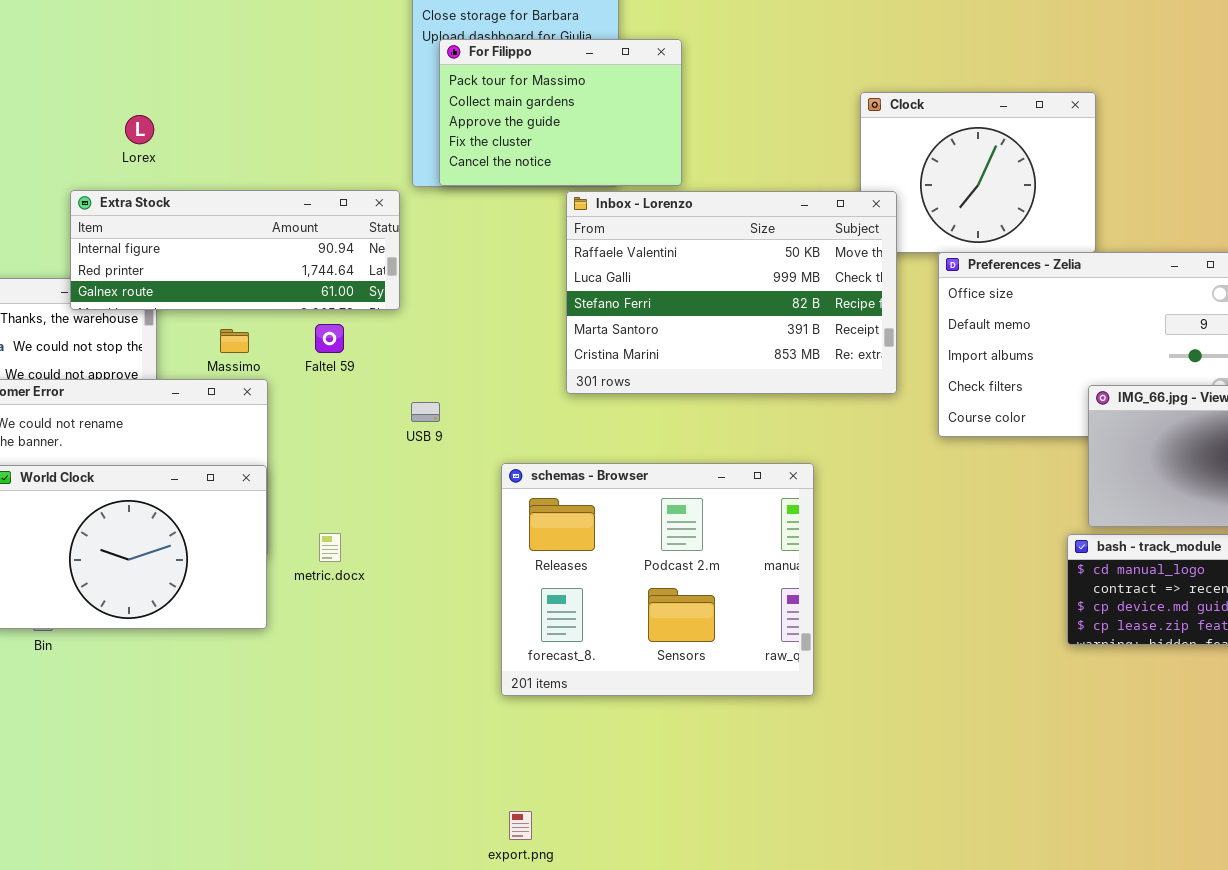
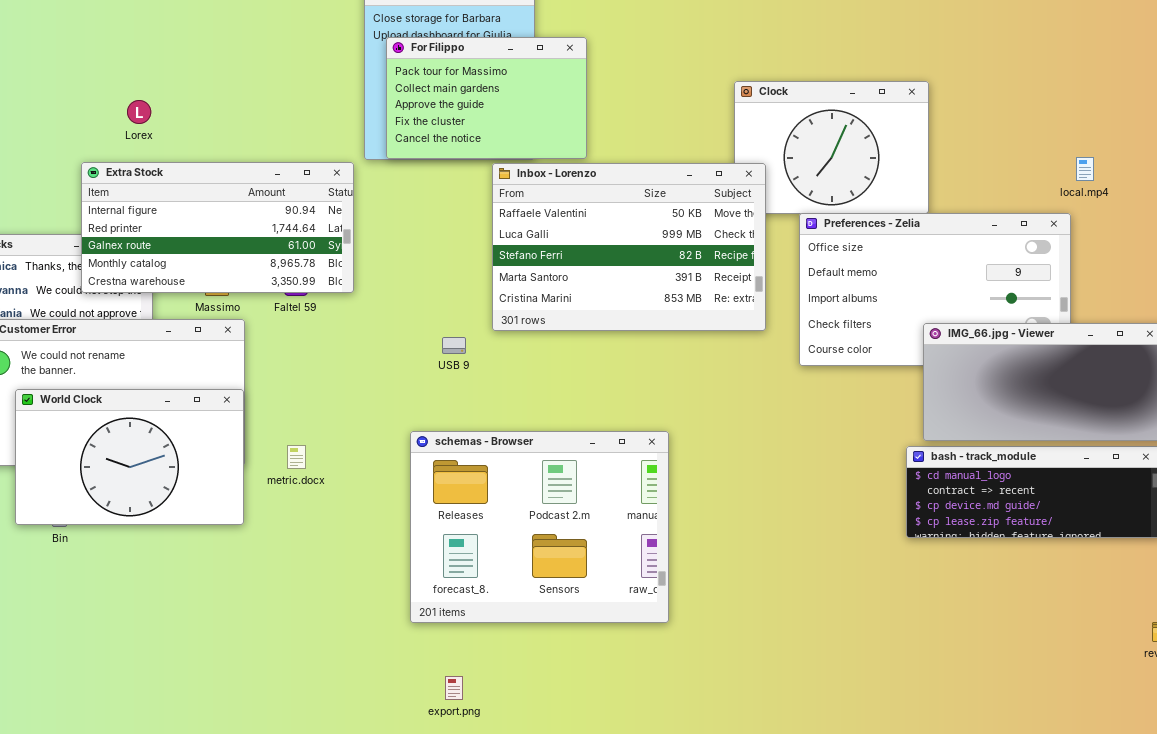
Extra Stock: [70,190,400,310] -> [81,162,354,293], resized
USB 9: [411,402,440,422] -> [442,337,466,354], moved
schemas - Browser: [501,463,814,696] -> [410,431,669,623], moved

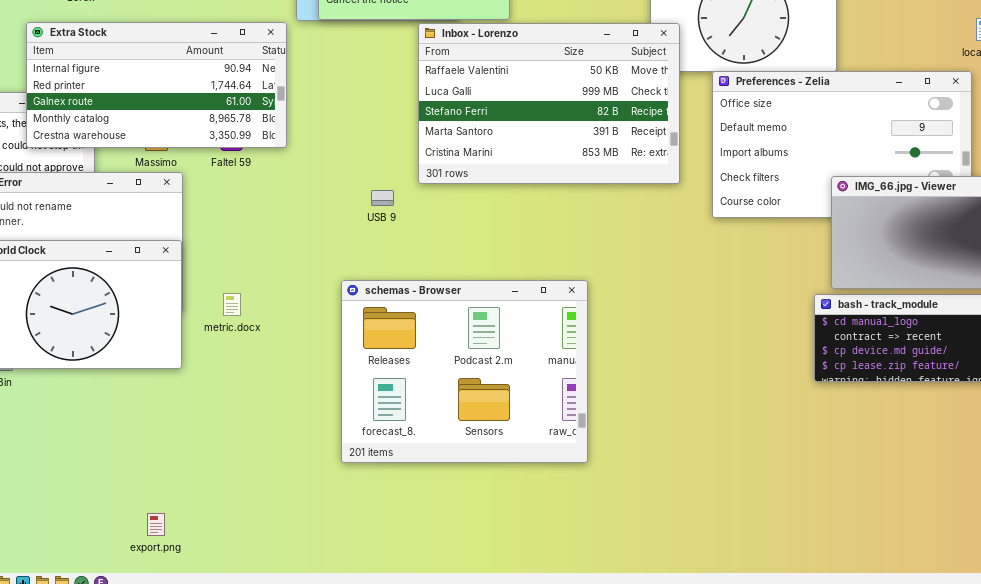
export.png: [445,676,463,700] -> [147,513,165,536], moved

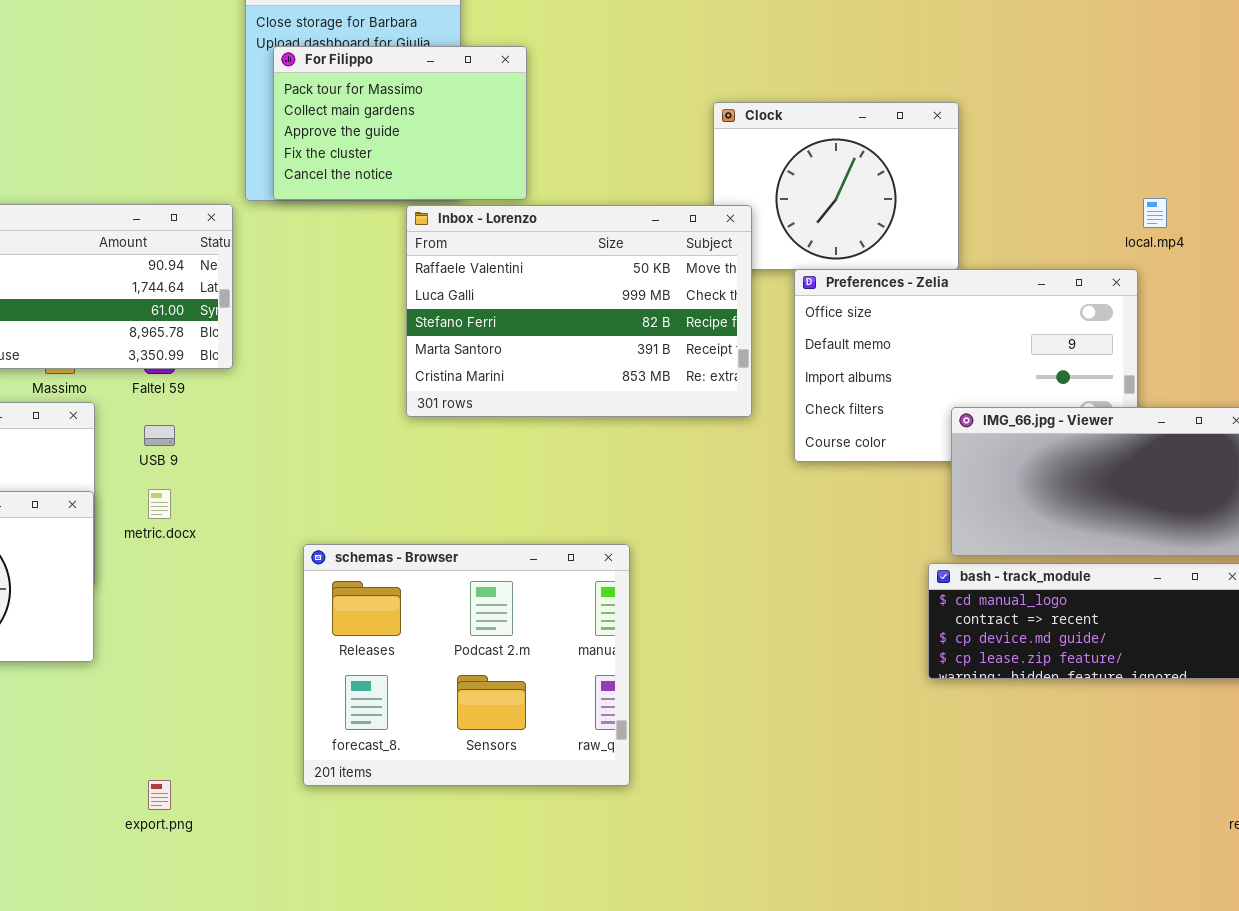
USB 9: [371,190,394,206] -> [144,425,175,446], moved
metric.docx: [223,293,241,316] -> [148,489,171,519], moved
export.png: [147,513,165,536] -> [148,780,171,810], moved

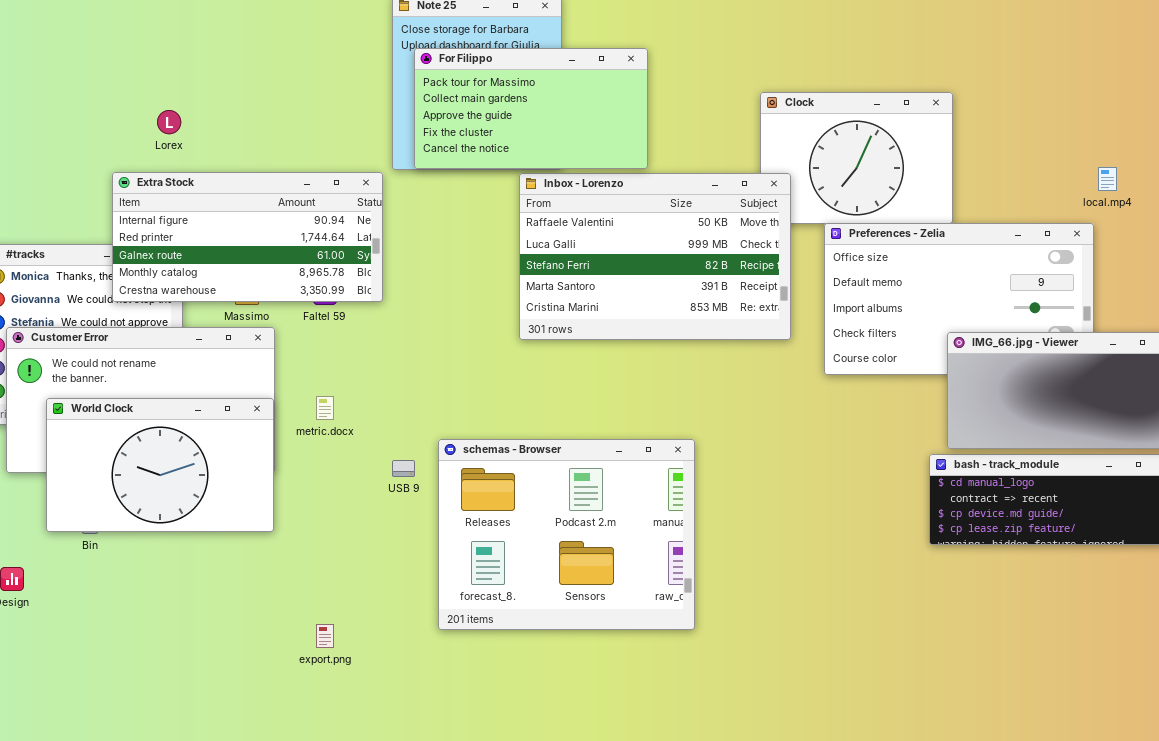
For Filippo: [273,46,527,200] -> [414,48,648,169], resized
USB 9: [144,425,175,446] -> [392,460,415,477], moved

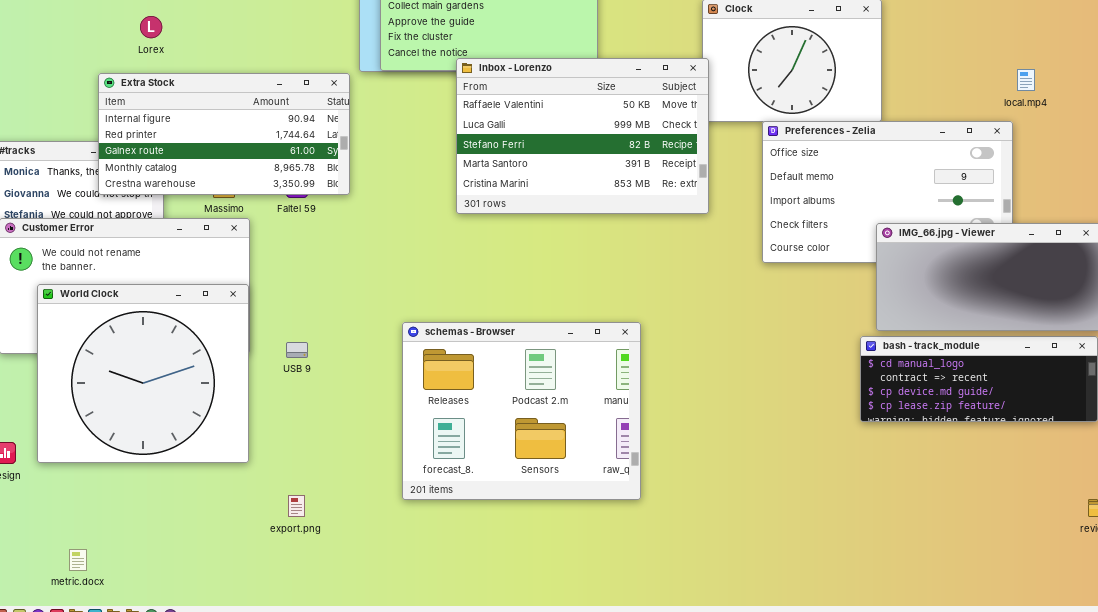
Inbox - Lorenzo: [519,173,791,340] -> [456,58,709,214], moved
metric.docx: [316,396,334,420] -> [69,549,87,571], moved
World Clock: [46,398,274,532] -> [37,284,249,463], resized
USB 9: [392,460,415,477] -> [286,342,308,358], moved

